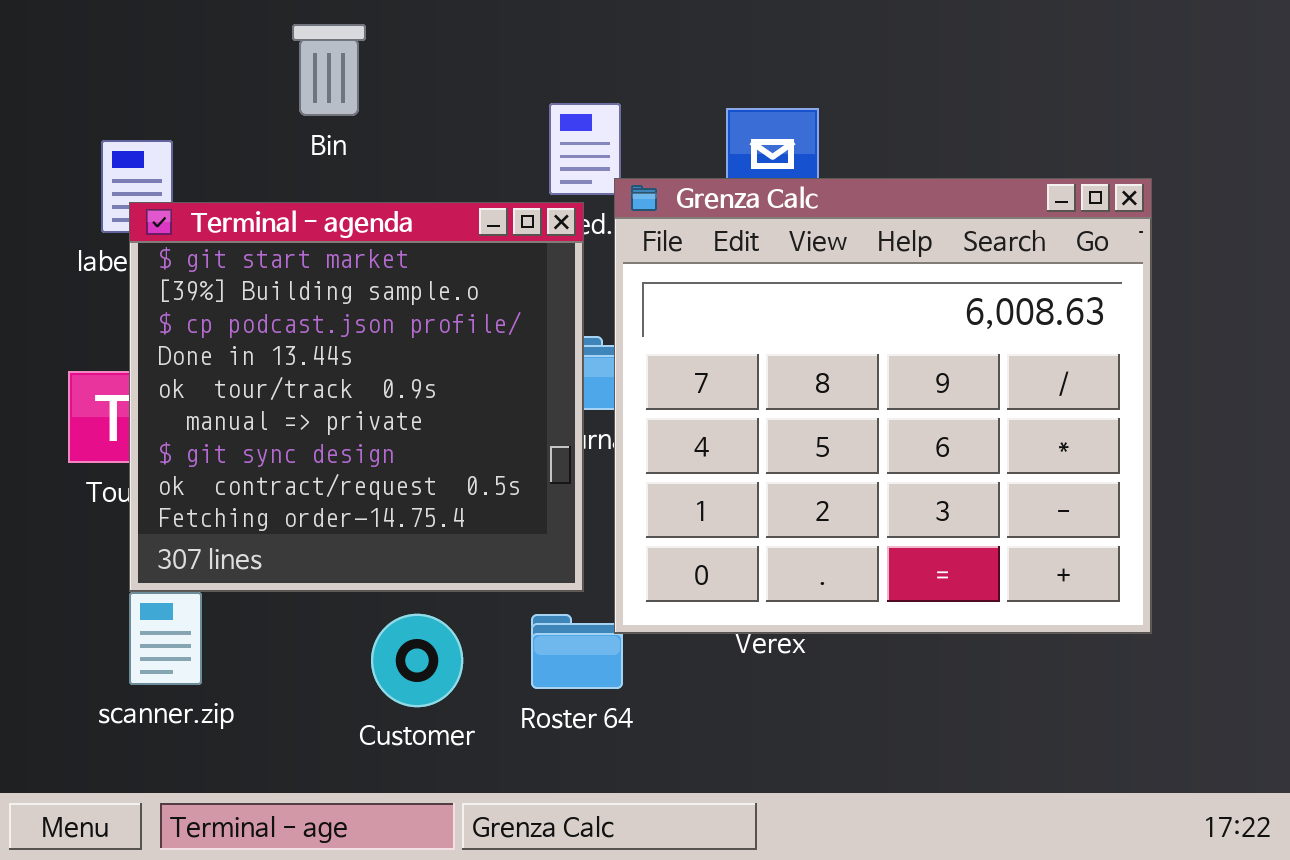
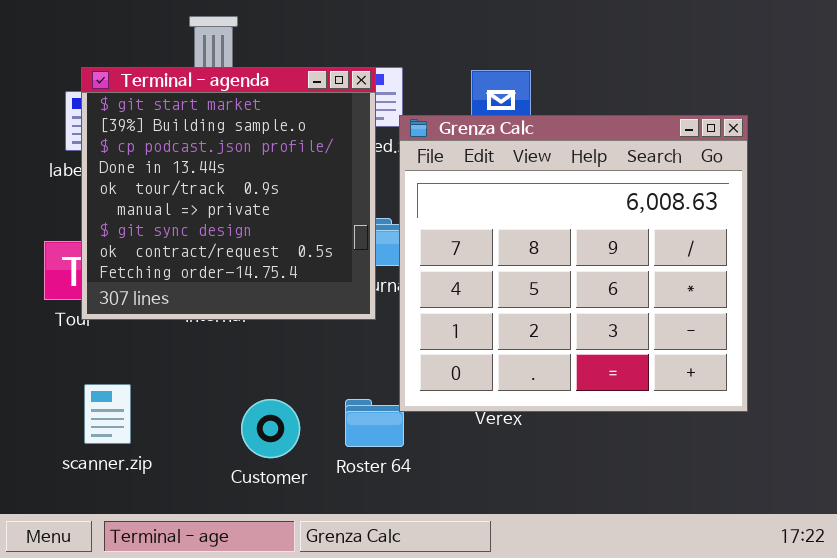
Terminal - agenda: [129,202,584,592] -> [81,67,376,320], moved

